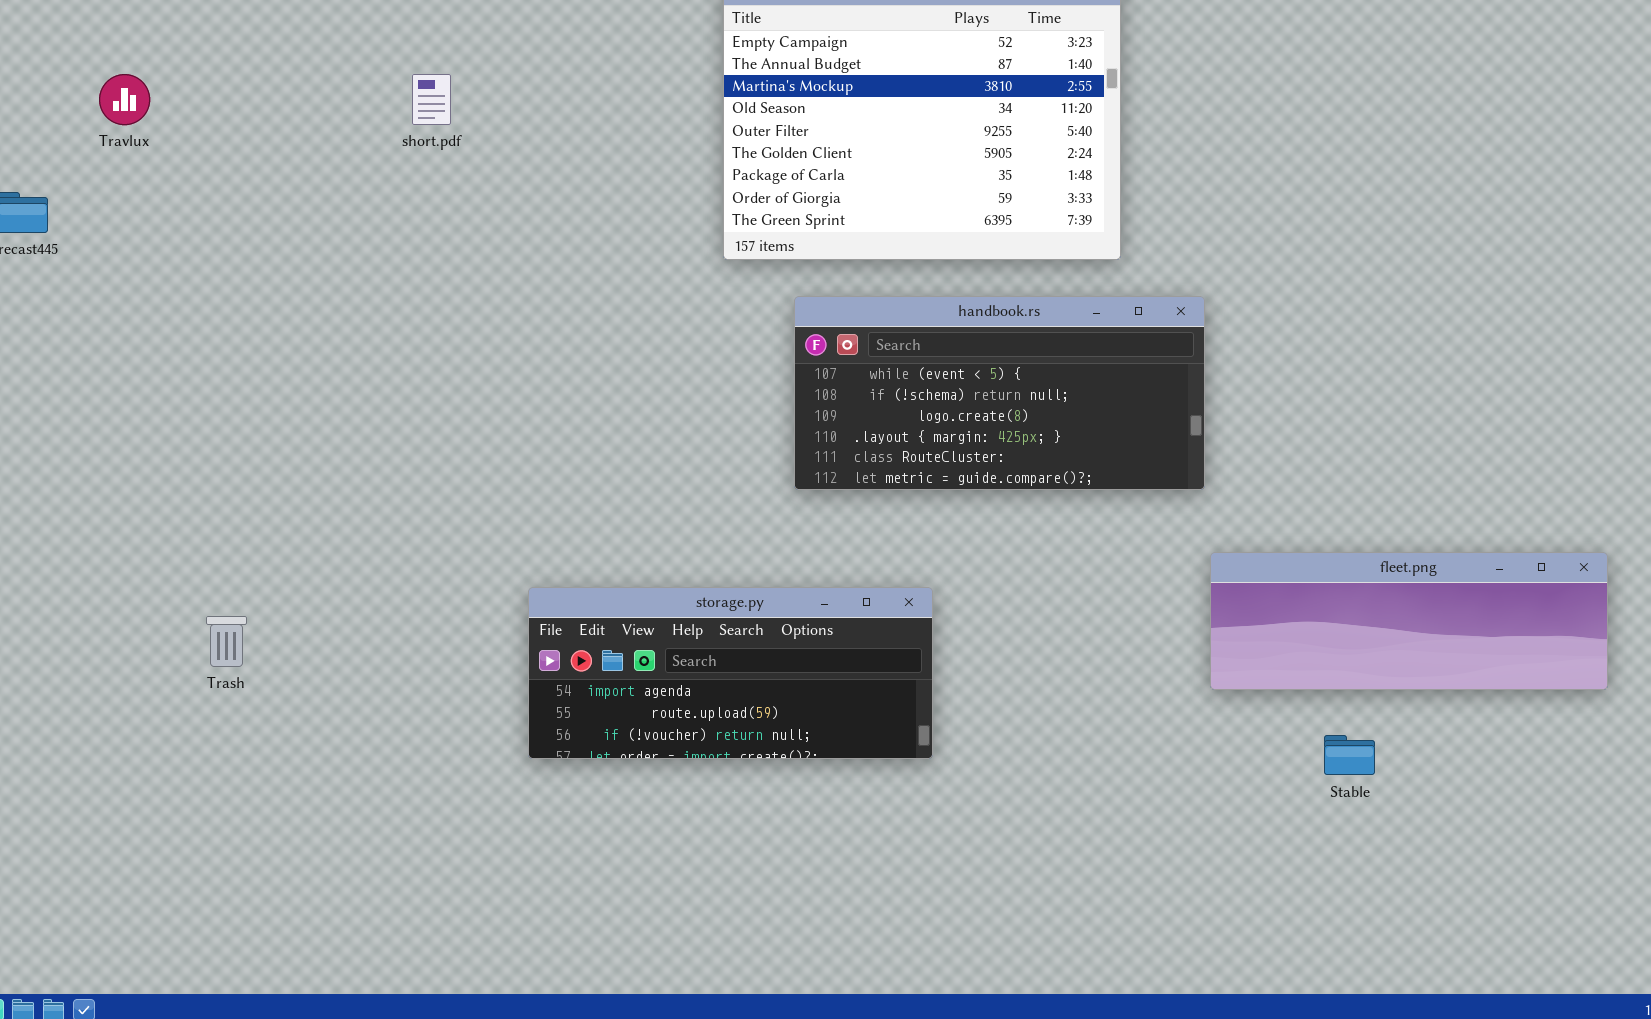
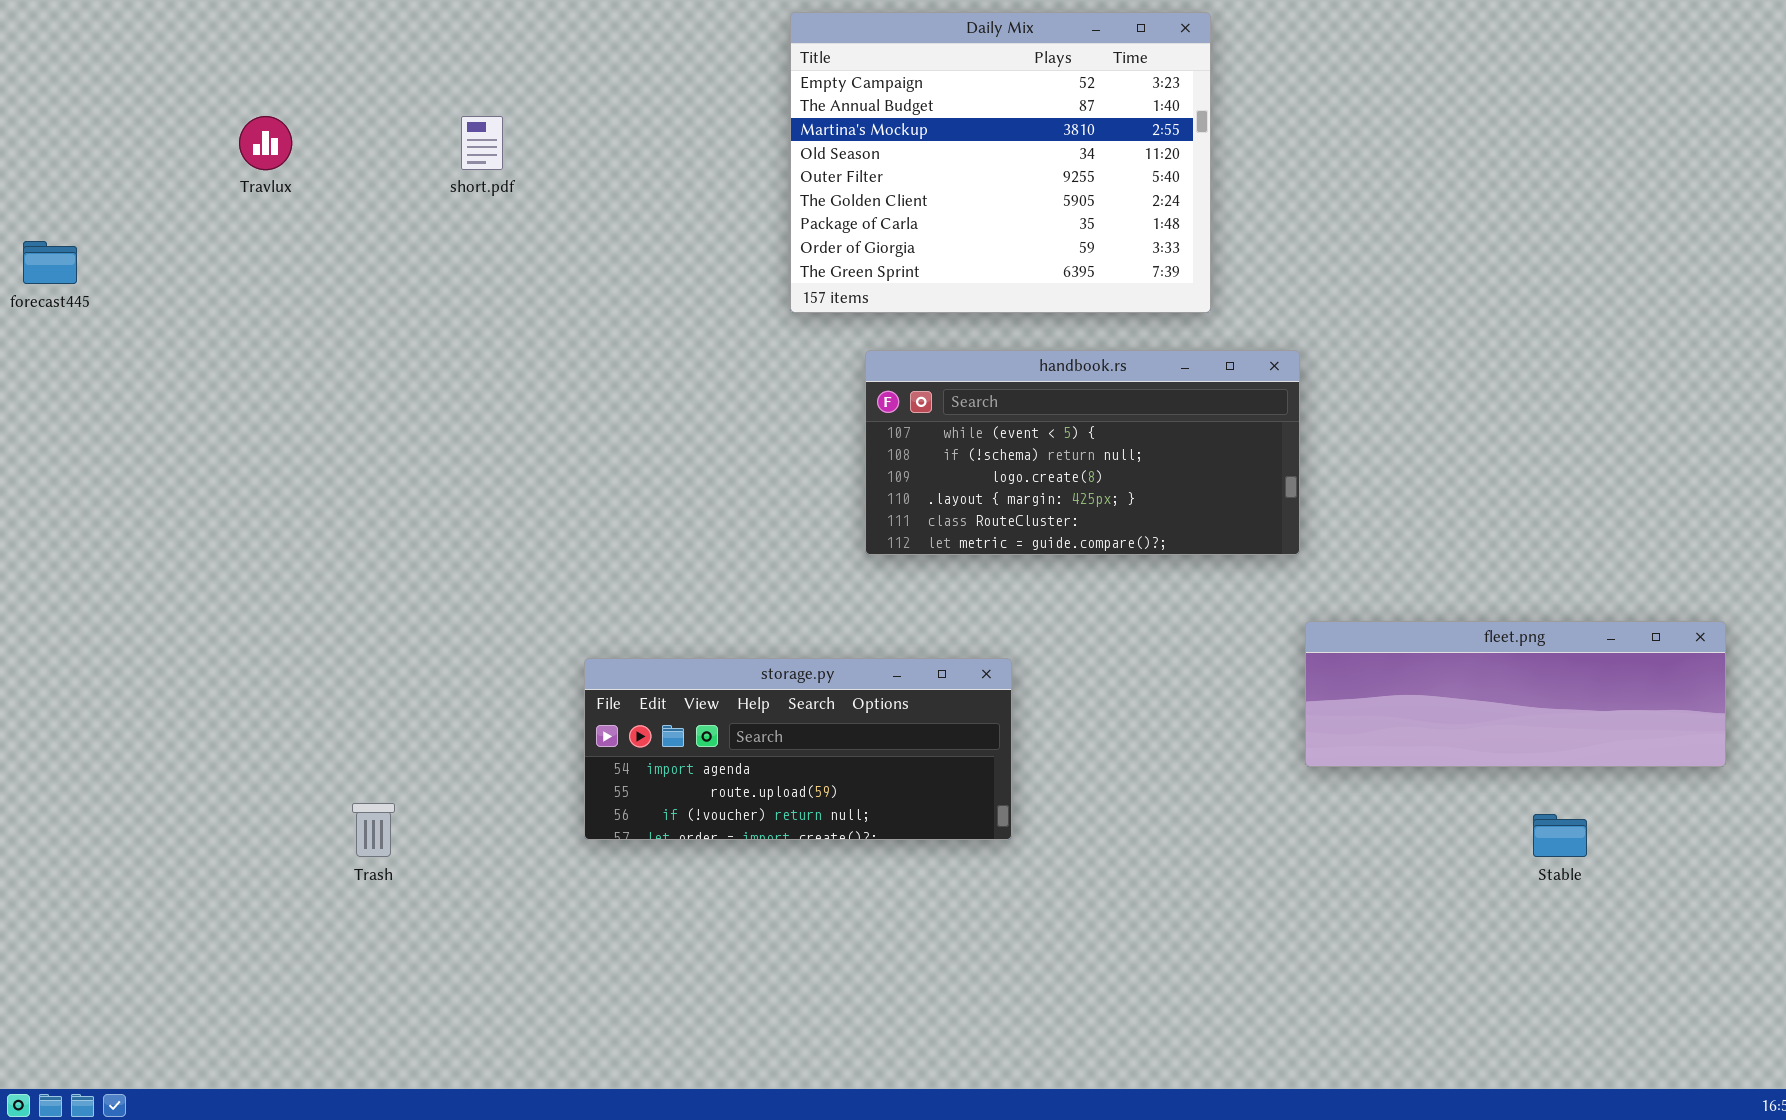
Travlux: [99,74,150,125] -> [239,116,292,170], moved
Trash: [206,616,247,667] -> [352,803,395,857], moved
Stable: [1324,735,1375,775] -> [1533,814,1587,857], moved

